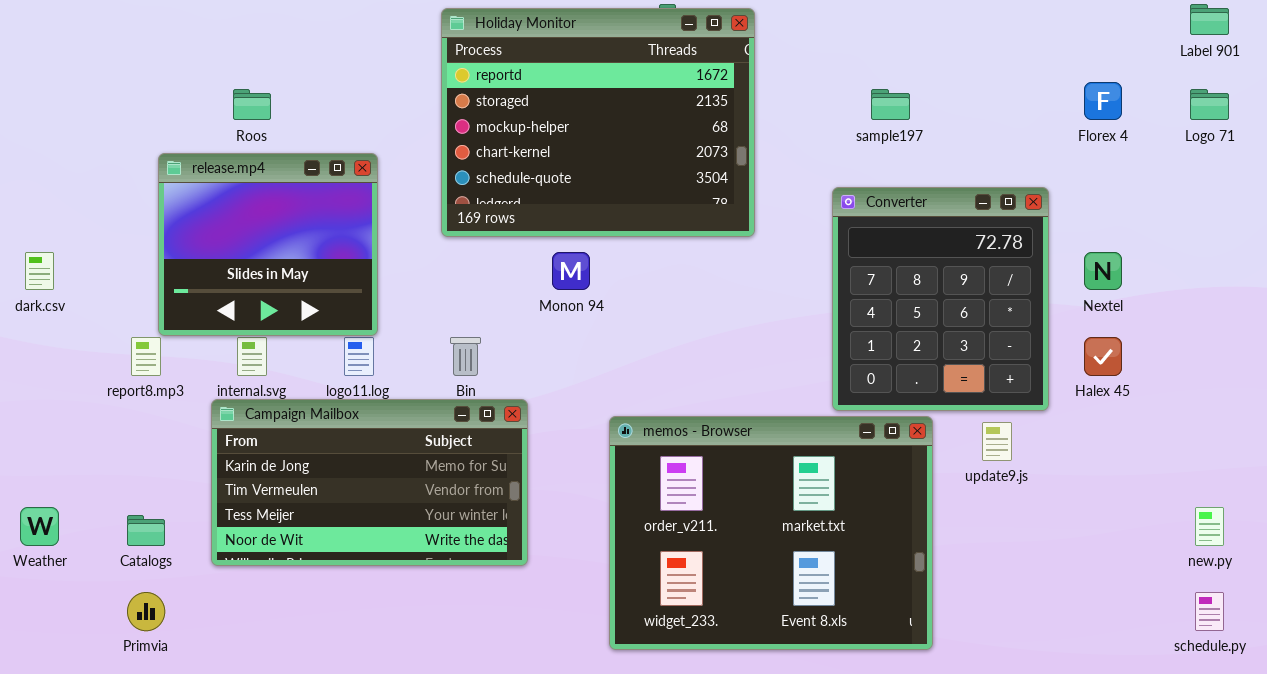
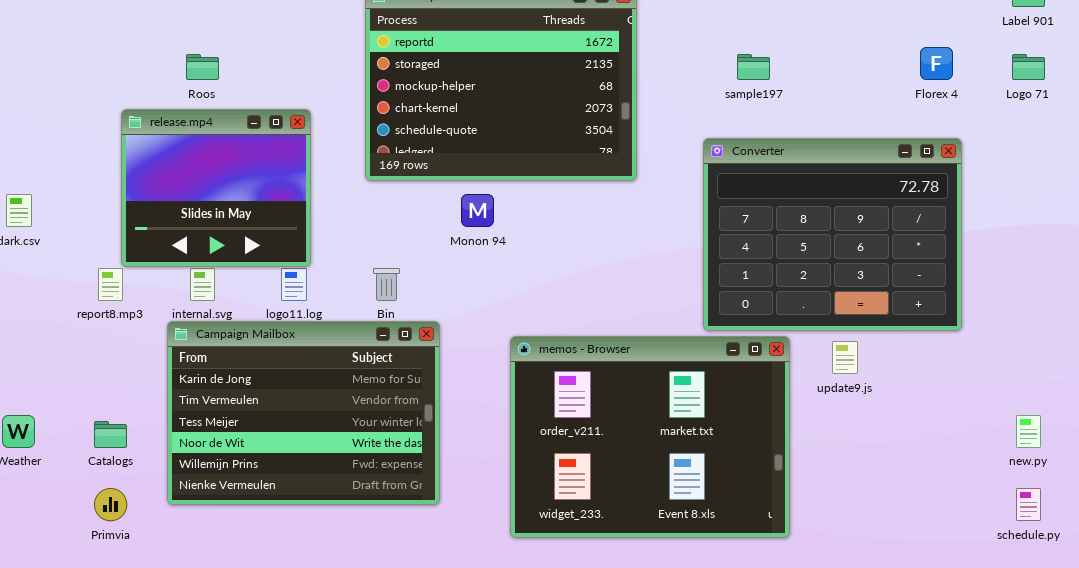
Converter: [832,187,1049,411] -> [703,138,962,331], resized
Campaign Mailbox: [211,399,528,566] -> [167,321,440,505], resized

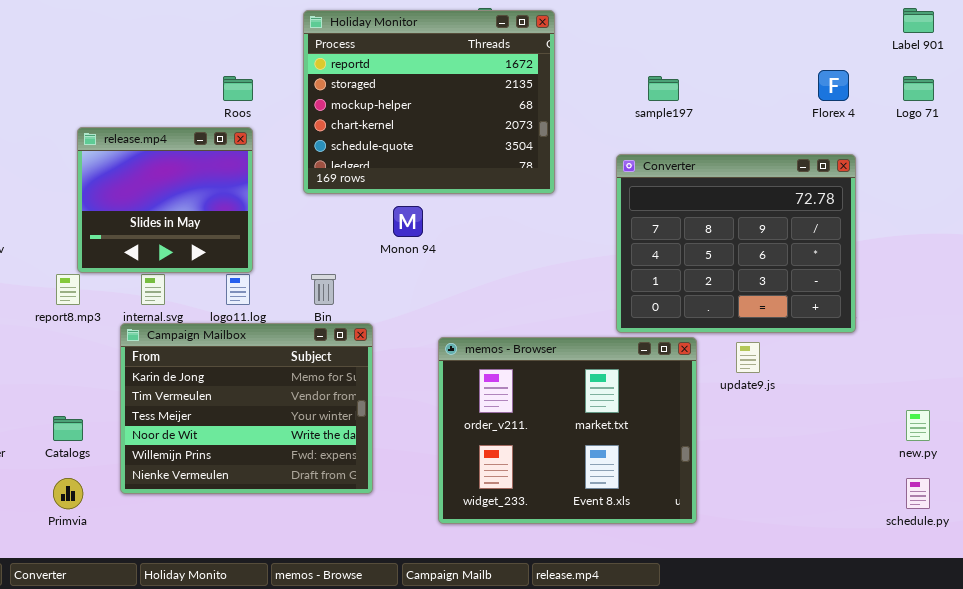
Roos: [186,54,219,80] -> [223,76,253,101], moved

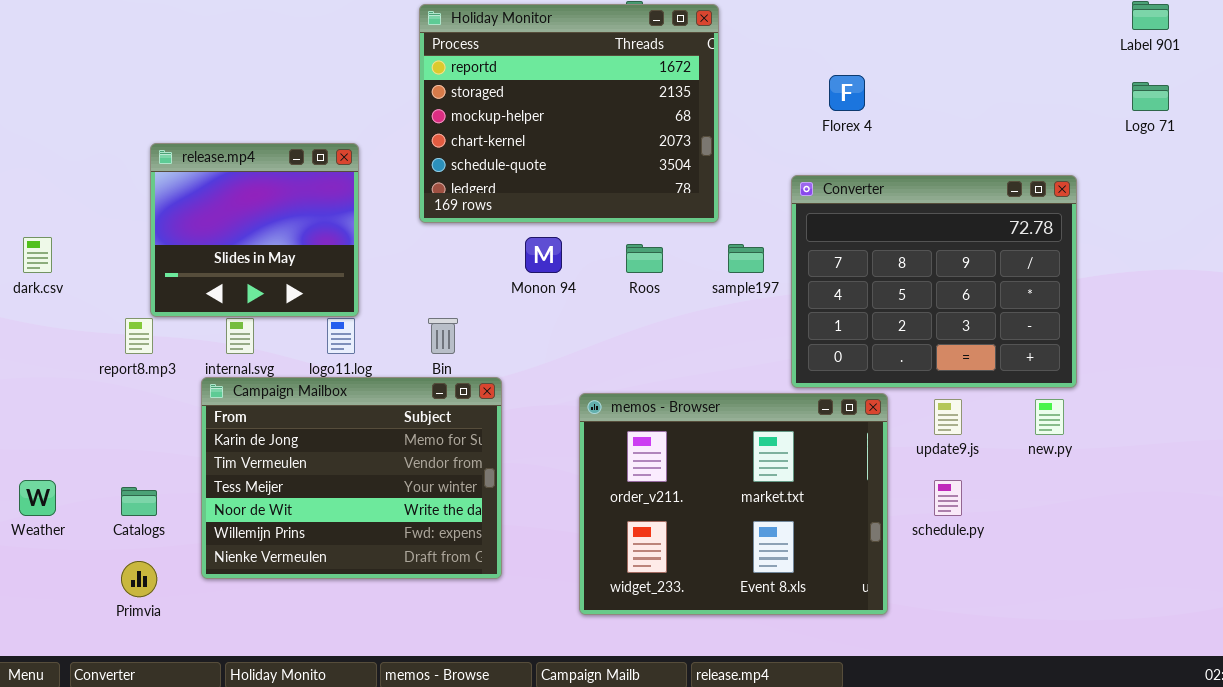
Florex 4: [818,70,849,101] -> [829,75,865,111], moved
Roos: [223,76,253,101] -> [626,244,663,273], moved
sample197: [648,76,679,101] -> [728,244,764,273], moved
new.py: [906,410,930,441] -> [1035,399,1064,435], moved
schedule.py: [906,478,930,509] -> [934,480,962,516], moved

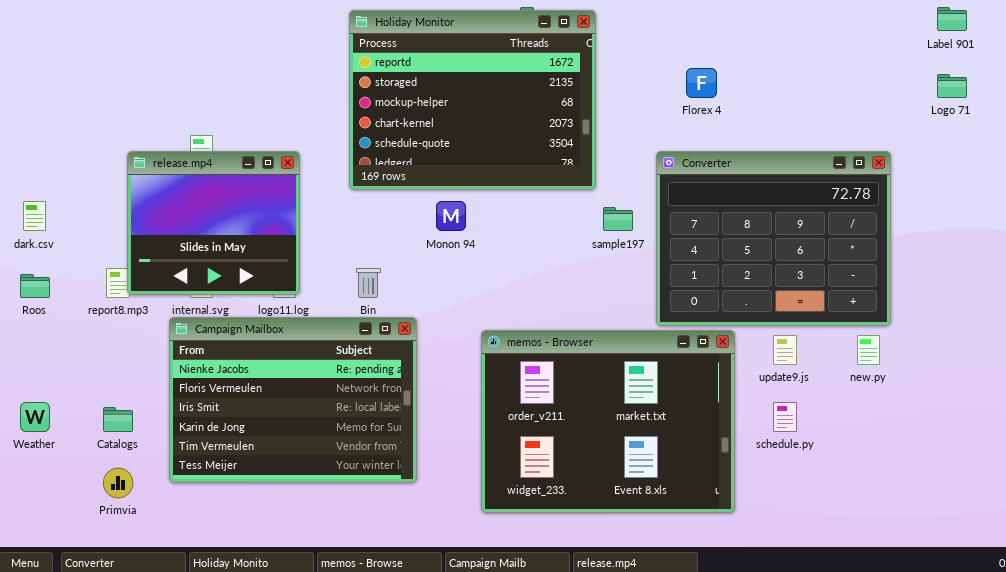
release.mp4: [150,143,359,317] -> [127,151,300,295], moved
Roos: [626,244,663,273] -> [20,274,50,298], moved
Campaign Mailbox: [201,377,502,579] -> [169,317,417,483], scrolled up 3 rows

